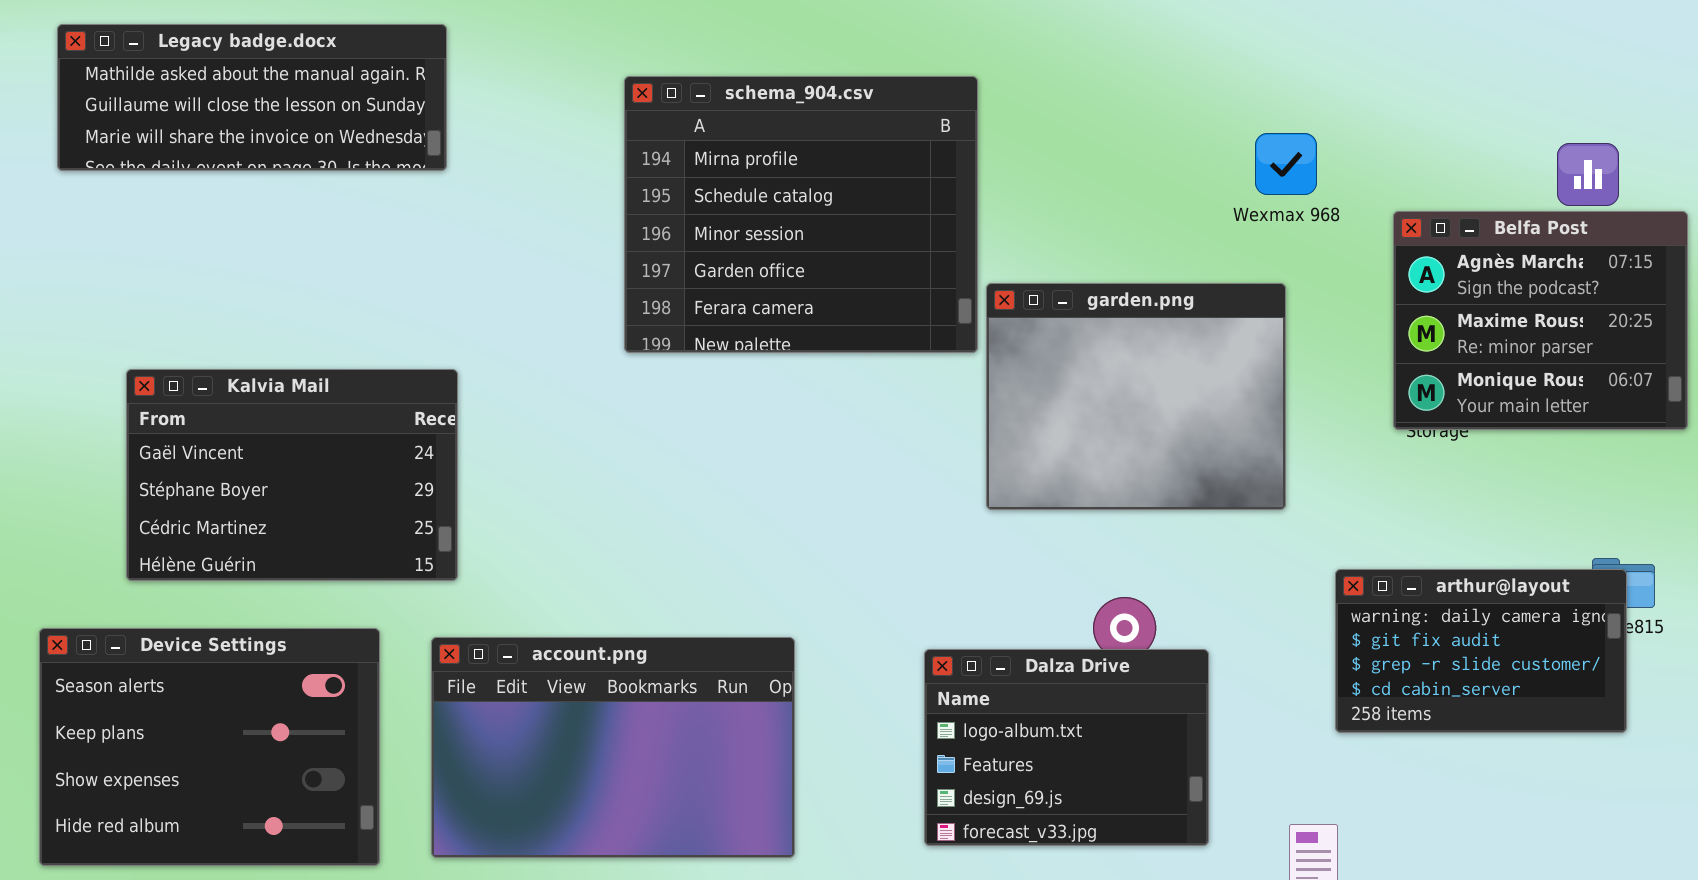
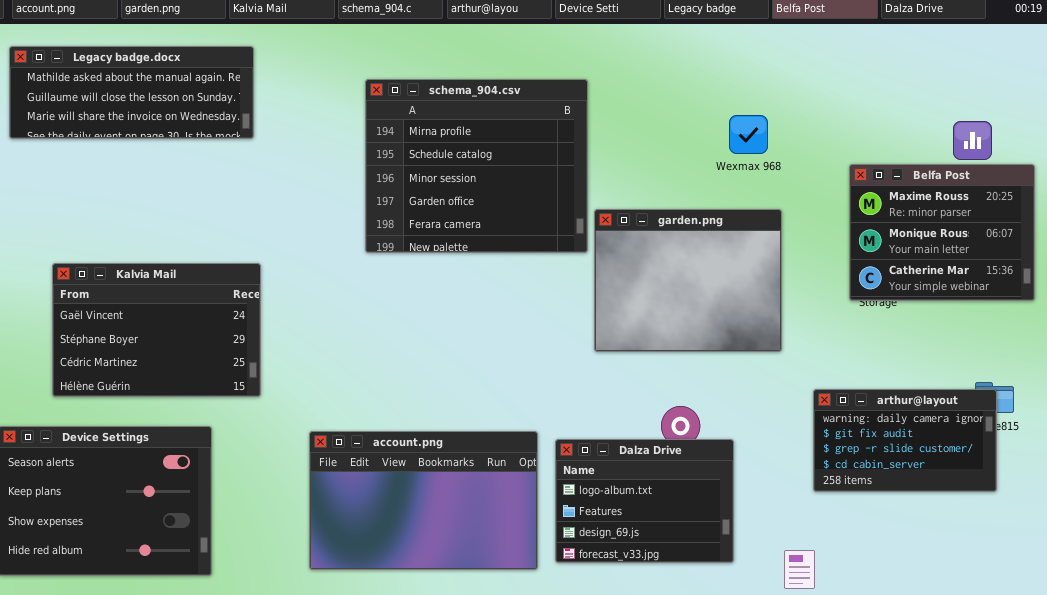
Wexmax 968: [1255,133,1317,195] -> [729,115,768,154], moved
Belfa Post: [1393,211,1688,430] -> [849,164,1035,301], scrolled down 1 row
account.png: [431,637,795,858] -> [309,431,538,570], moved

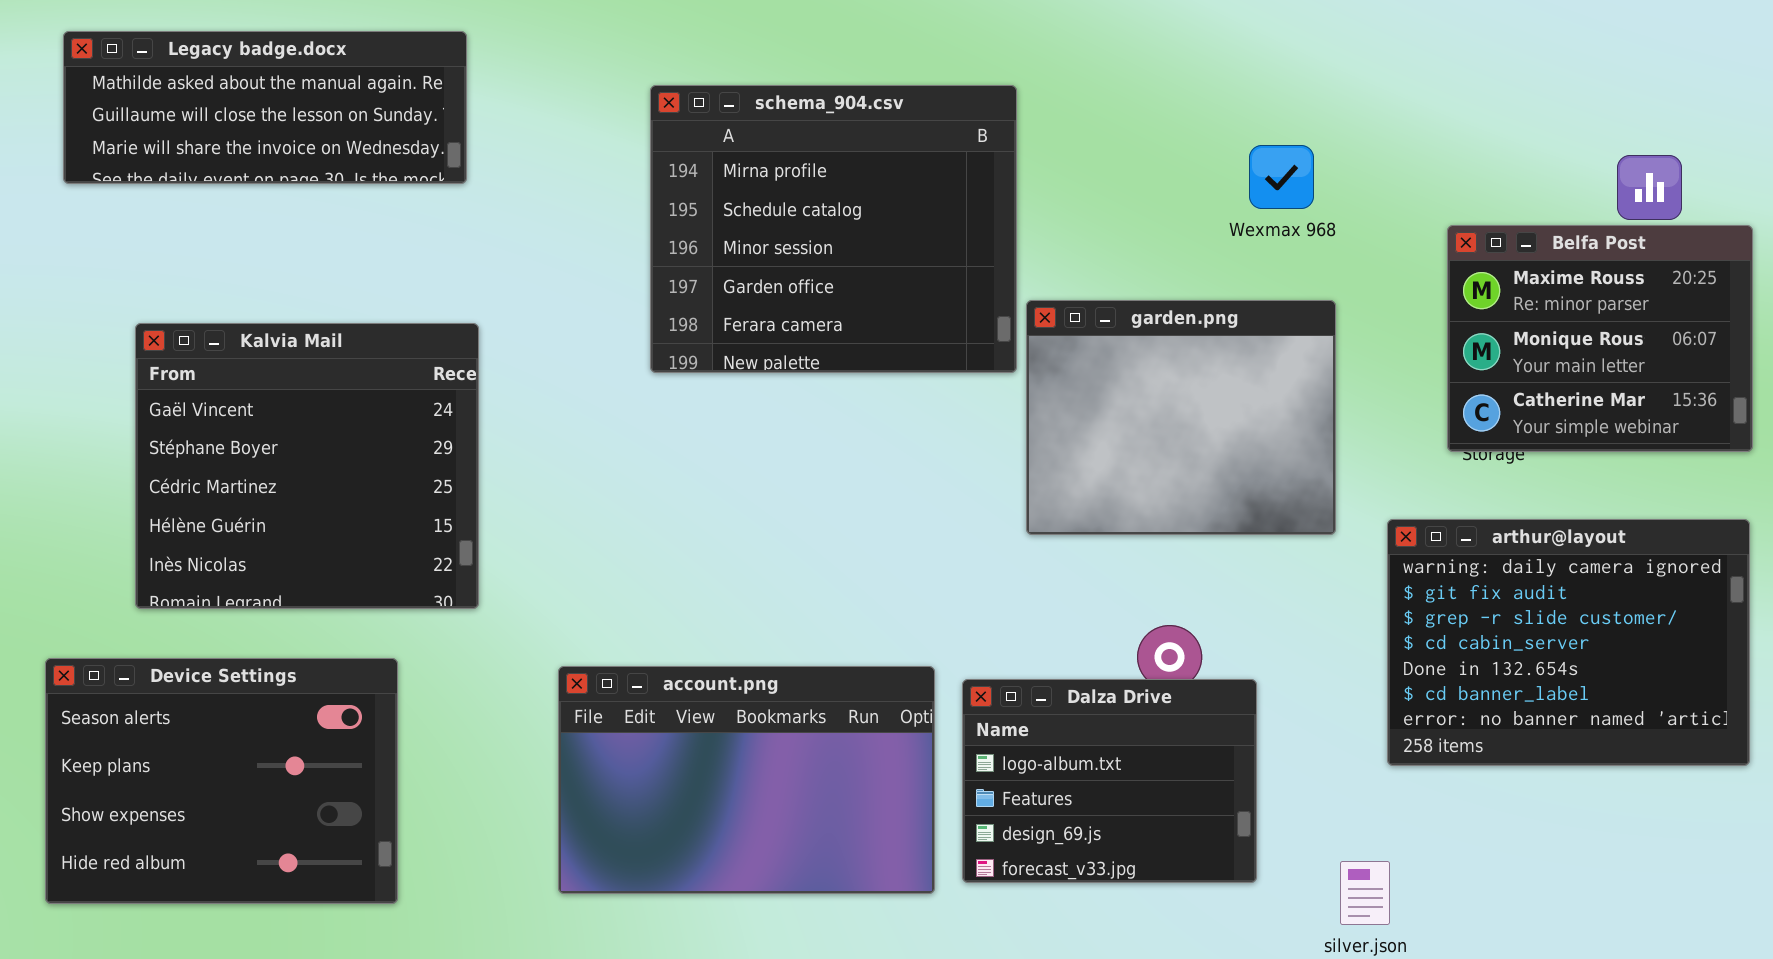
Kalvia Mail: [52,263,261,397] -> [135,323,479,609], resized
arthur@layout: [813,389,997,492] -> [1387,519,1750,766], resized

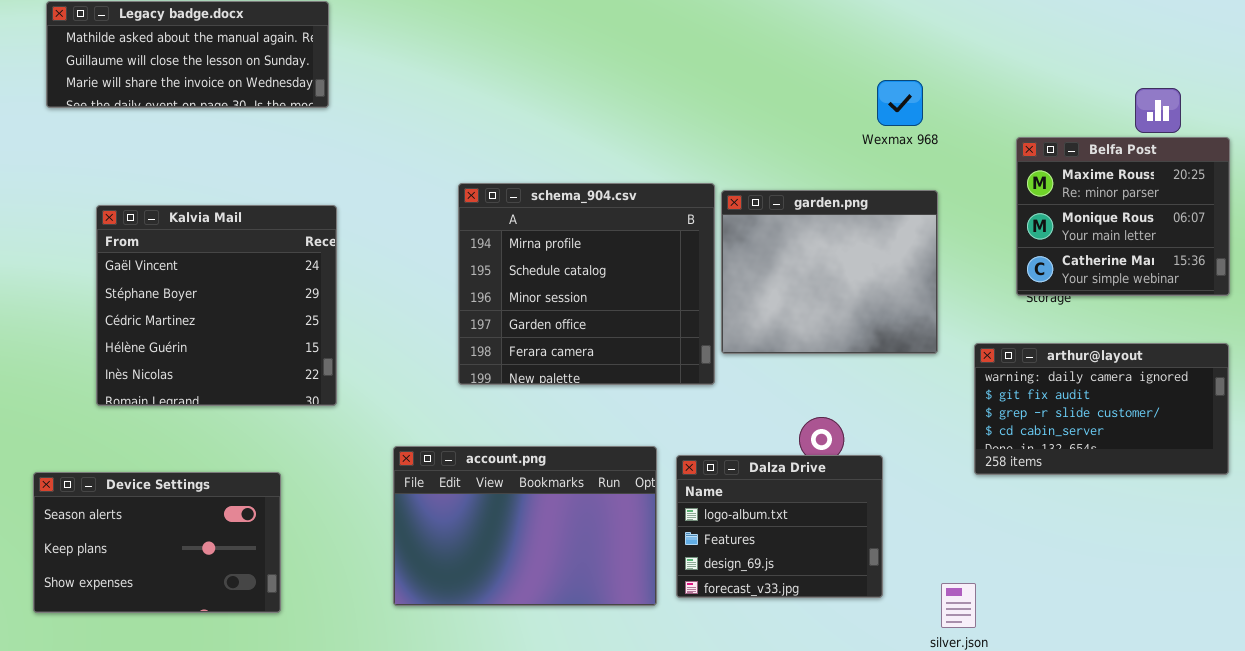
schema_904.csv: [650,85,1017,373] -> [458,183,715,385], moved
arthur@layout: [1387,519,1750,766] -> [974,343,1229,475], resized
Device Settings: [45,658,398,904] -> [33,472,281,613], resized

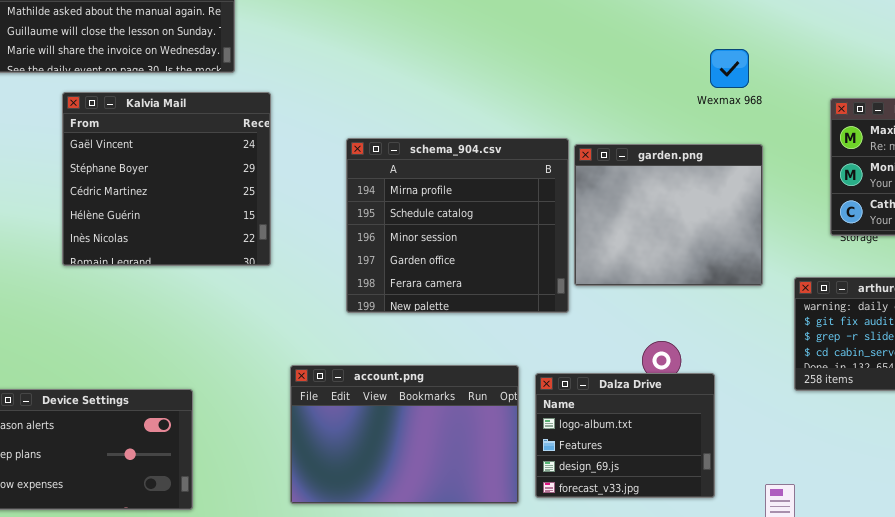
Kalvia Mail: [96,205,337,406] -> [62,92,271,266], moved

